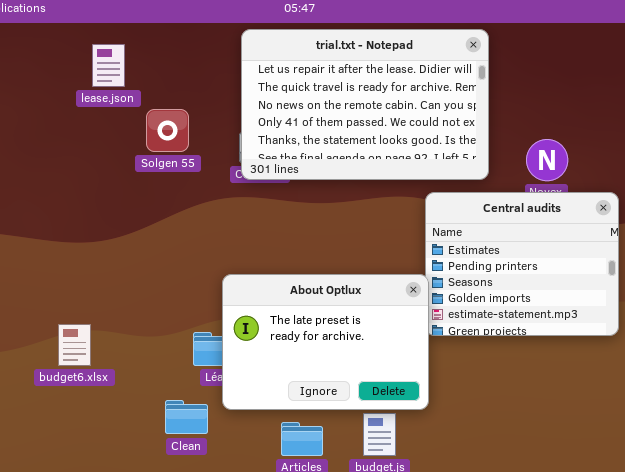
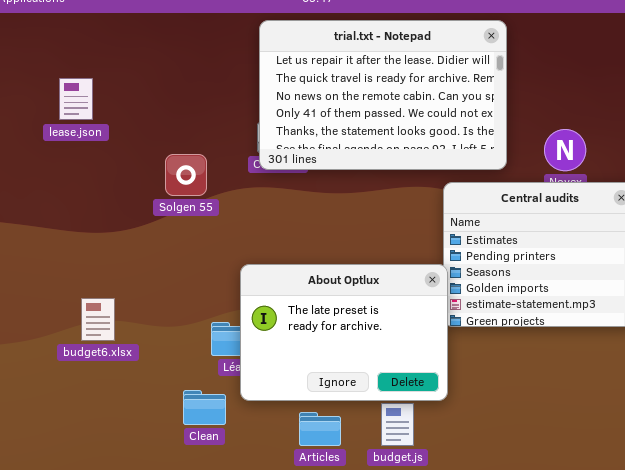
lease.json: [92,44,125,87] -> [59,78,93,120], moved
Solgen 55: [146,109,189,152] -> [165,154,207,196], moved
budget6.xlsx: [58,324,91,366] -> [81,298,115,341], moved

